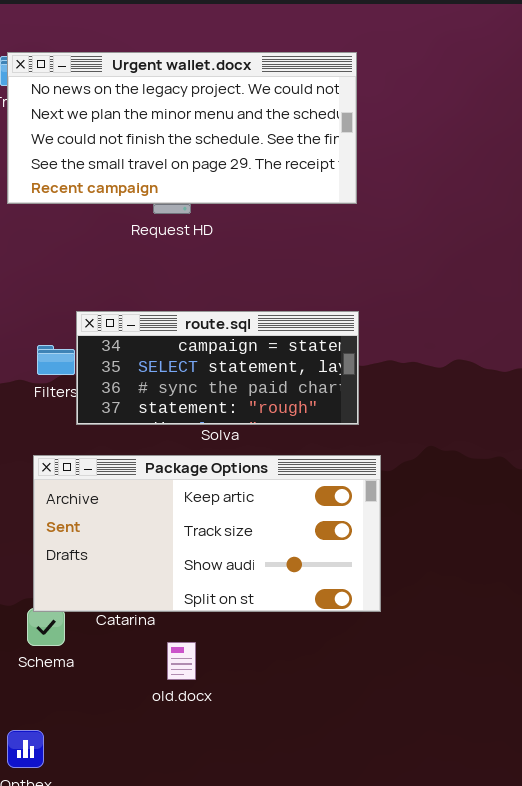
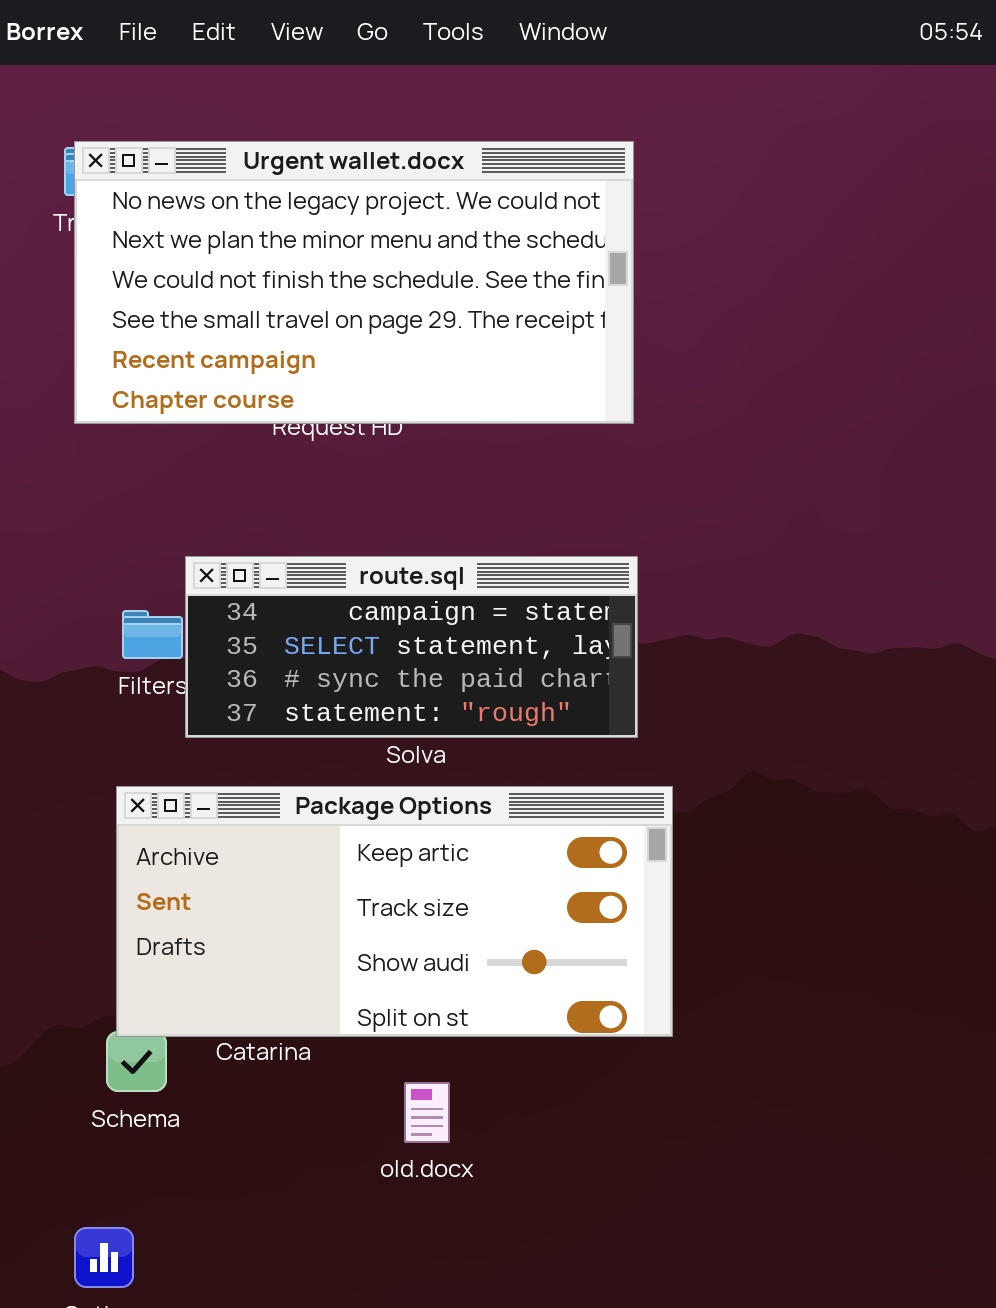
Urgent wallet.docx: [7,52,357,204] -> [74,141,634,424], resized
old.docx: [167,642,196,680] -> [404,1082,450,1143], moved

